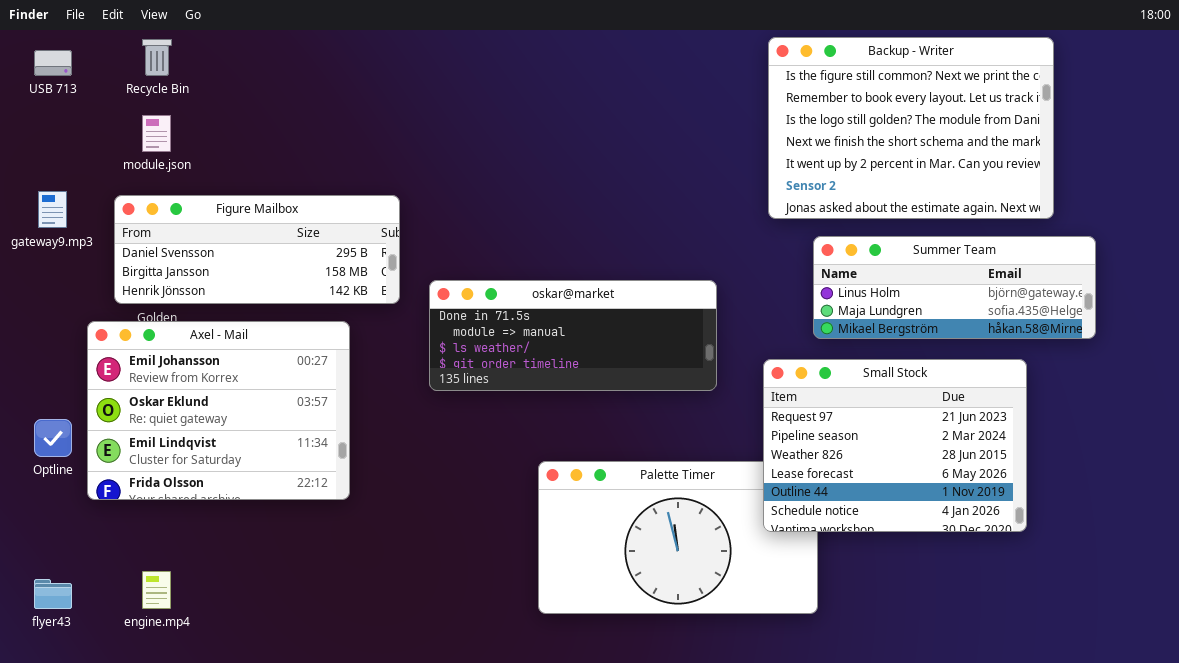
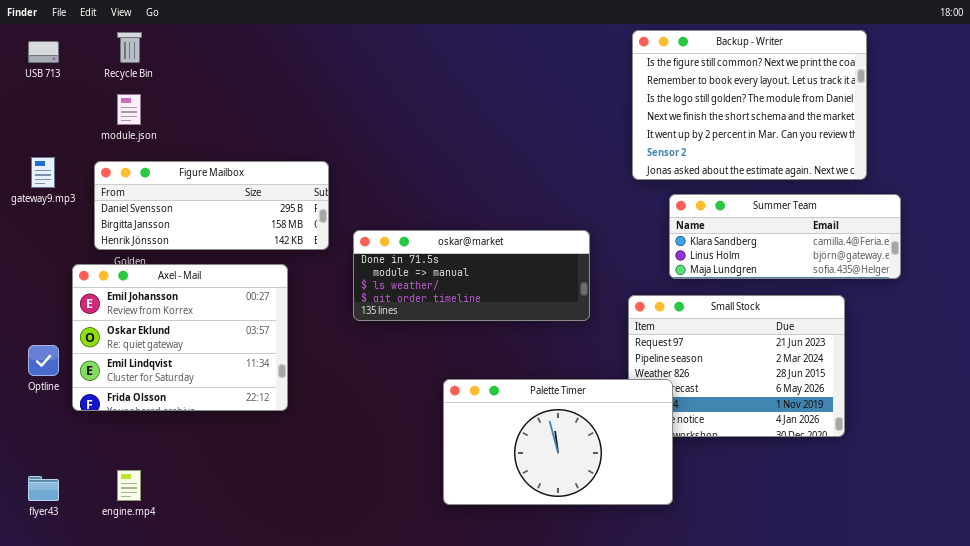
Summer Team: [813,236,1096,339] -> [669,194,901,279], scrolled up 1 row
Palette Timer: [538,461,818,614] -> [443,379,673,505], raised

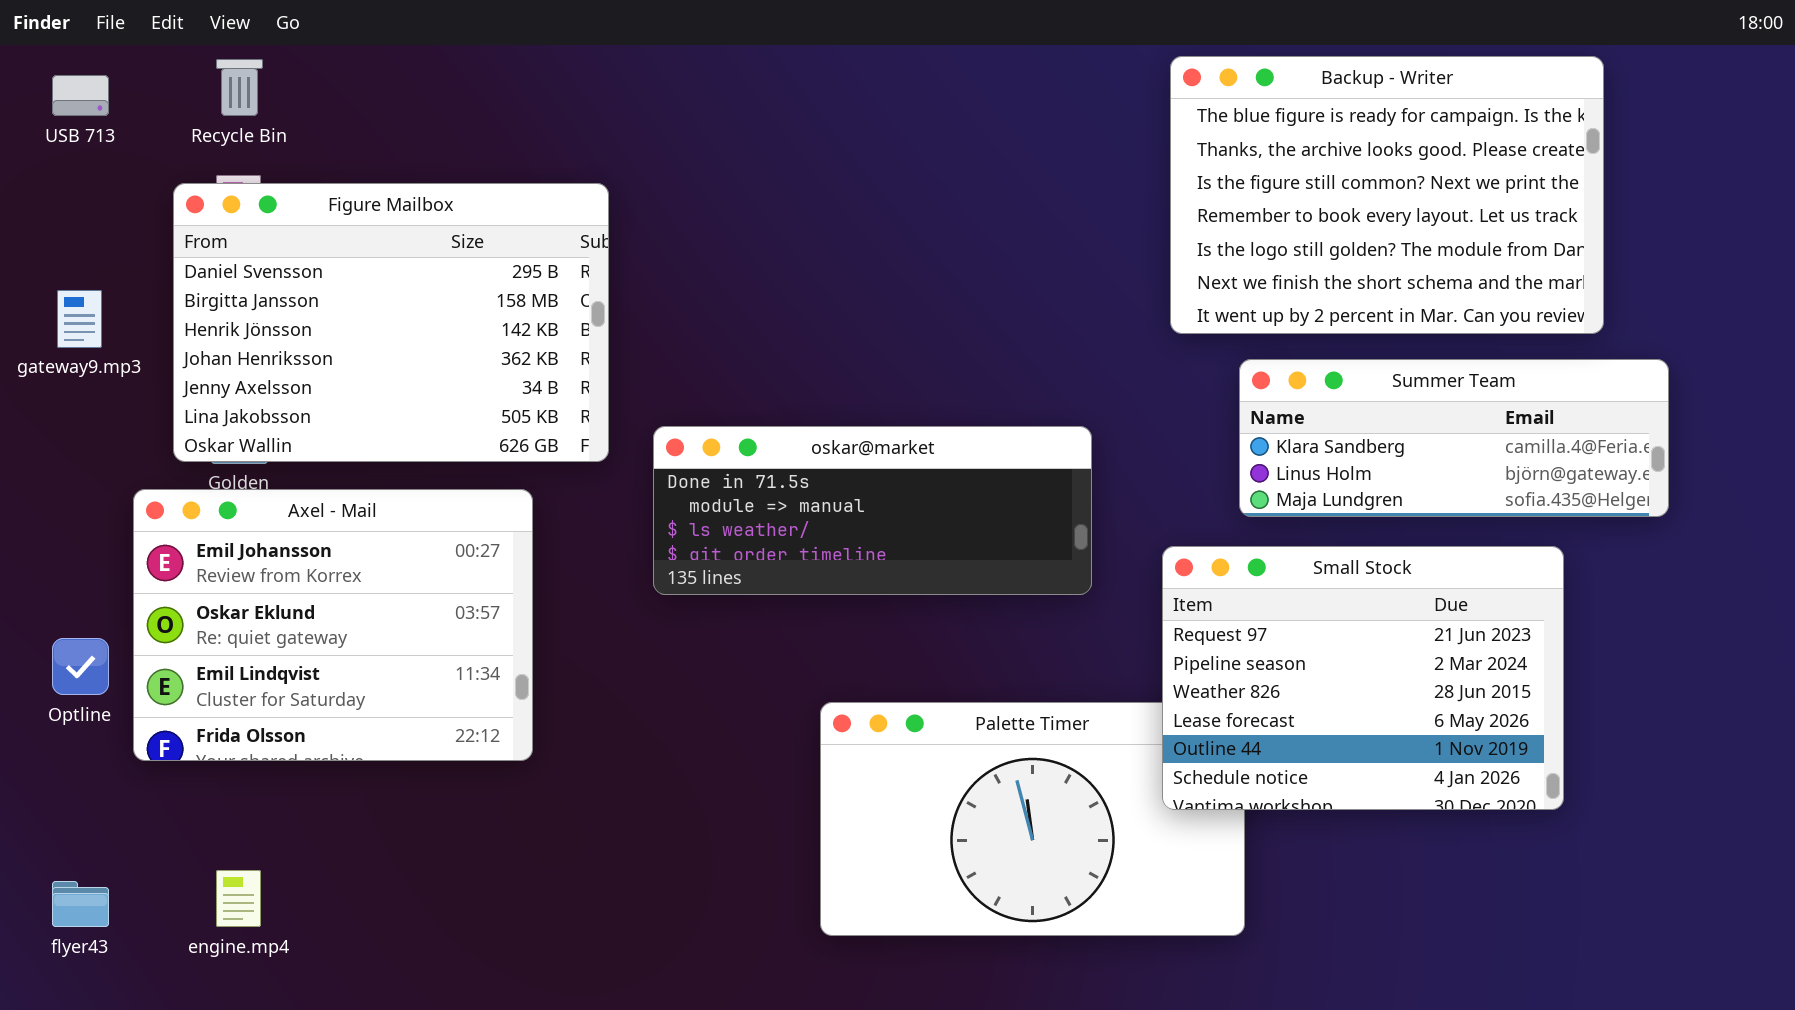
Backup - Writer: [632,30,867,180] -> [1170,56,1604,334], scrolled up 2 rows
Figure Mailbox: [94,161,329,250] -> [173,183,609,462], resized
Small Stock: [628,295,845,437] -> [1162,546,1564,810], raised

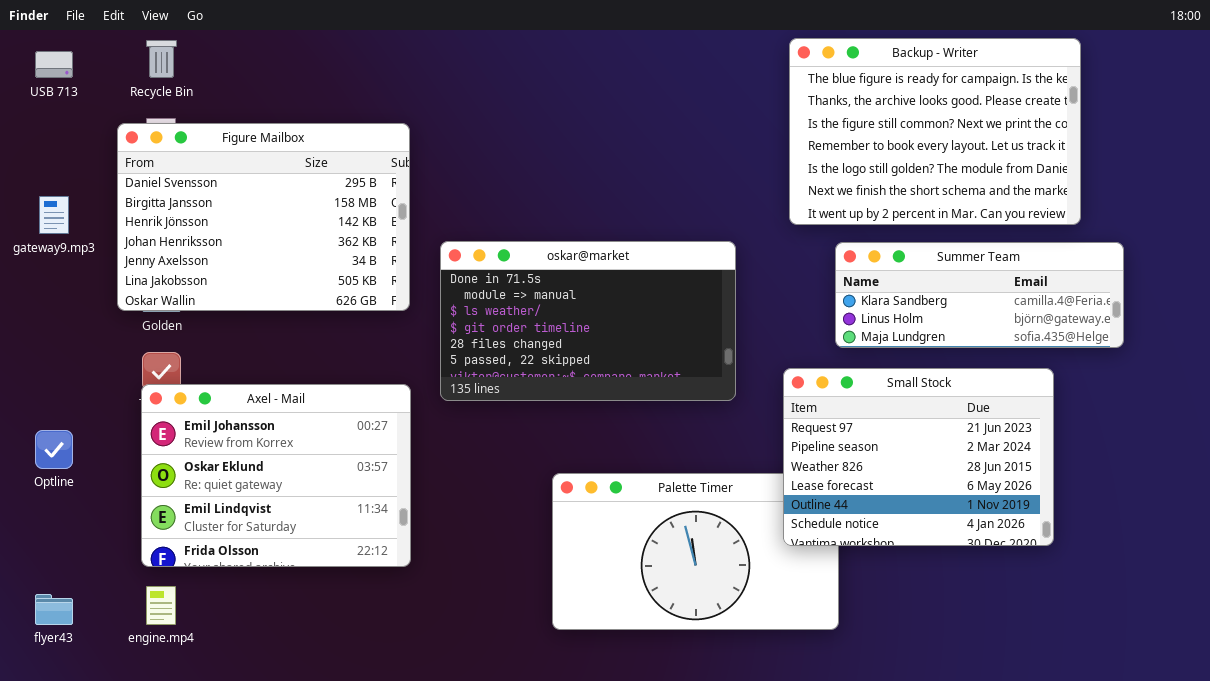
oskar@market: [653,426,1092,595] -> [440,241,736,401], resized
Axel - Mail: [133,489,533,761] -> [141,384,411,567], moved

